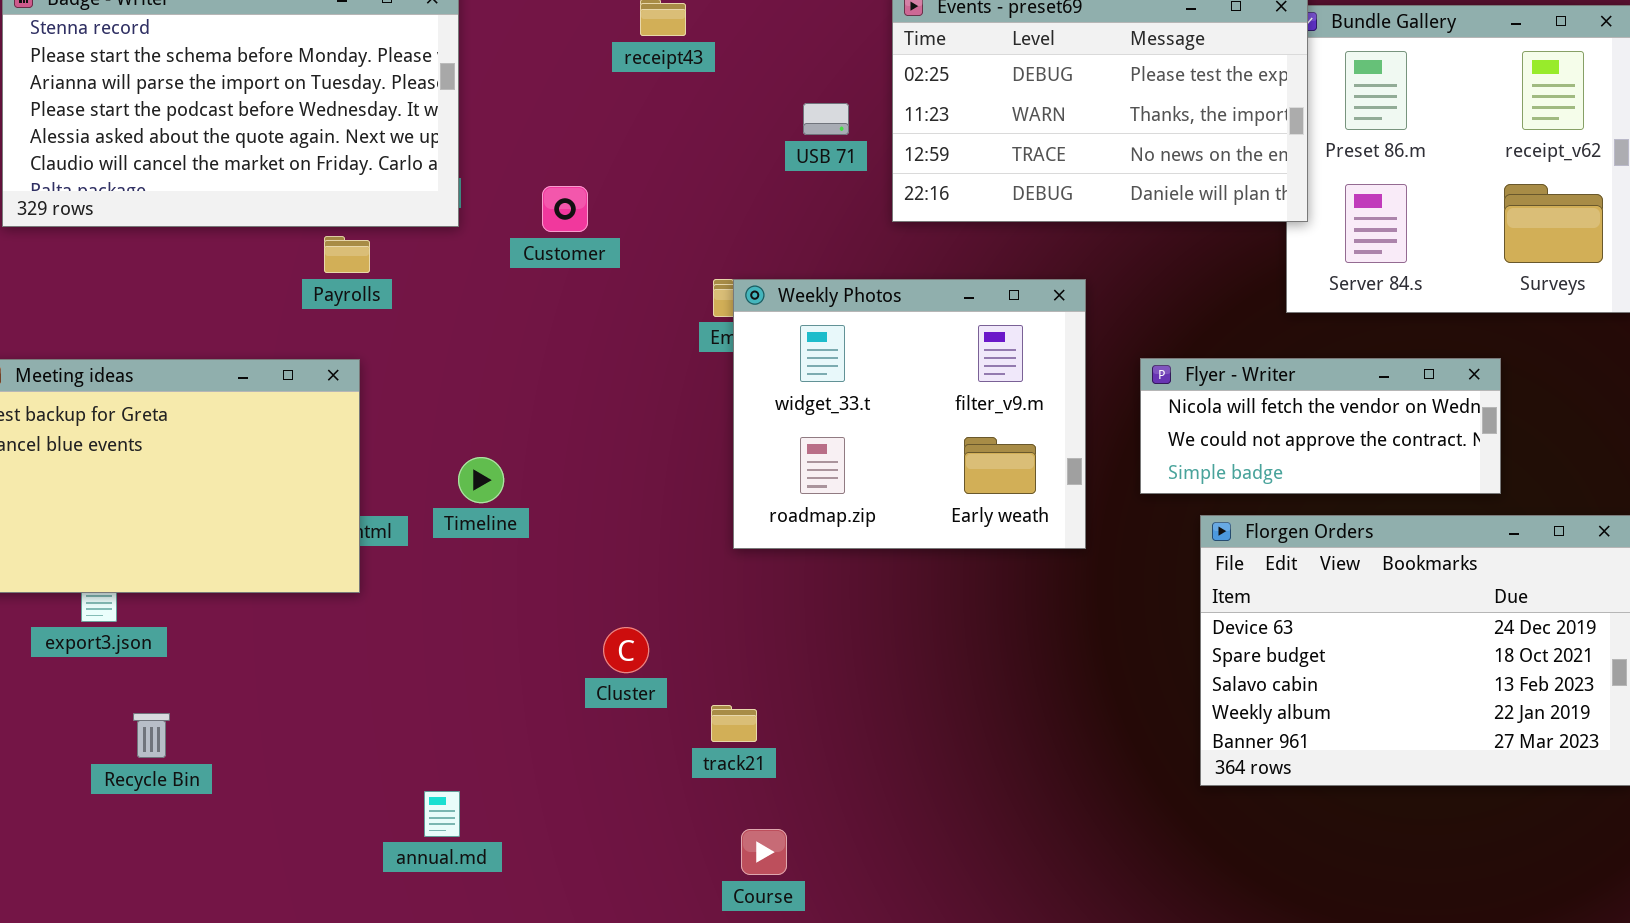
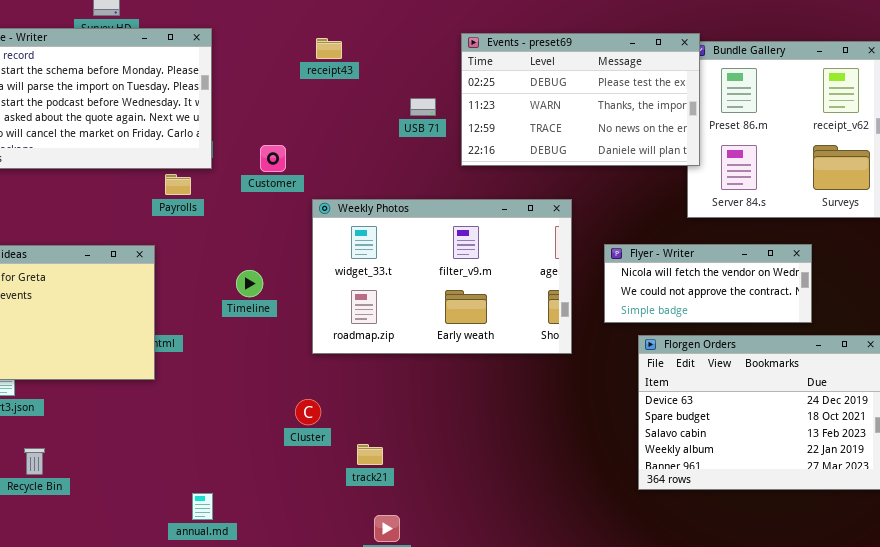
Payrolls: [324,236,370,273] -> [165,174,191,195], moved
Weekly Photos: [733,279,1086,549] -> [312,199,572,354], resized
Timeline: [458,457,504,503] -> [236,270,263,297], moved

